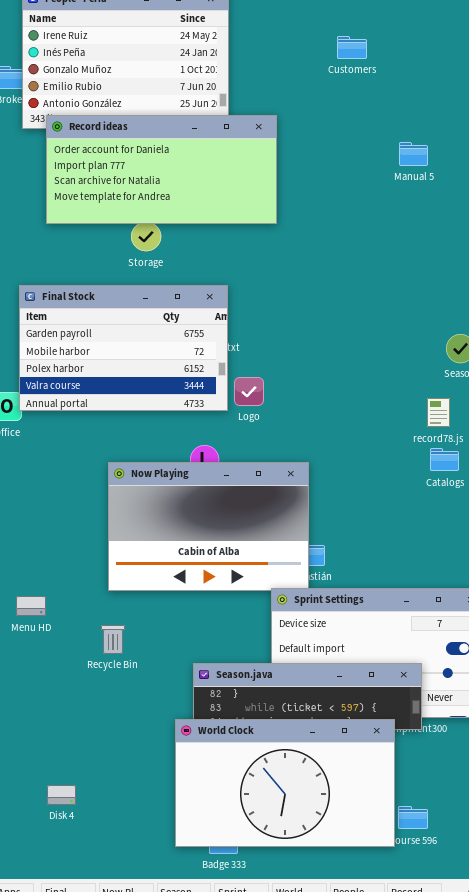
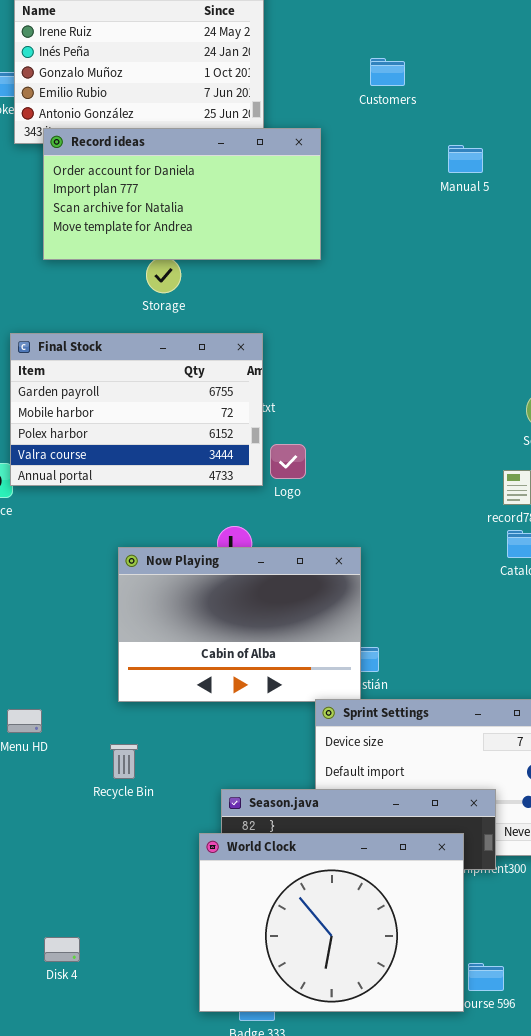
Customers: [337,36,367,59] -> [370,58,405,86], moved
Manual 5: [399,142,428,166] -> [448,145,483,173], moved
World Clock: [175,719,395,847] -> [199,833,464,1012], resized

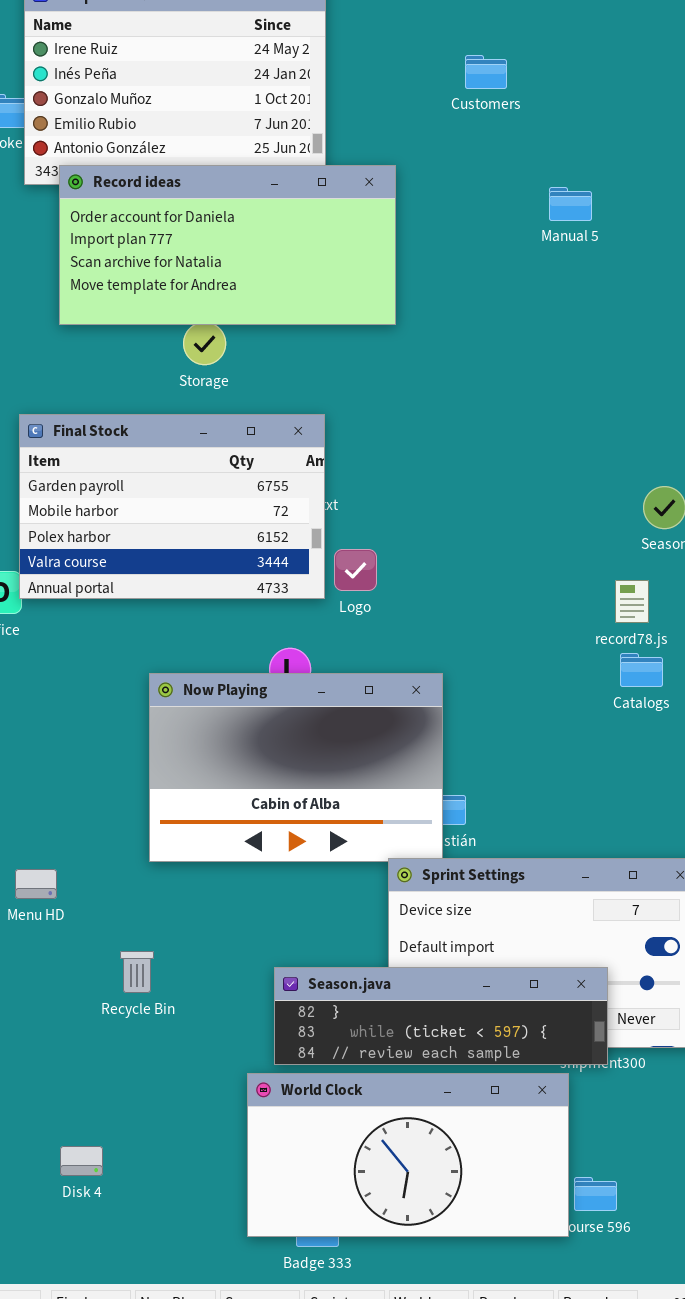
Customers: [370,58,405,86] -> [465,55,507,89], moved
Recycle Bin: [110,744,138,779] -> [120,951,154,993], moved
World Clock: [199,833,464,1012] -> [247,1073,569,1237], resized

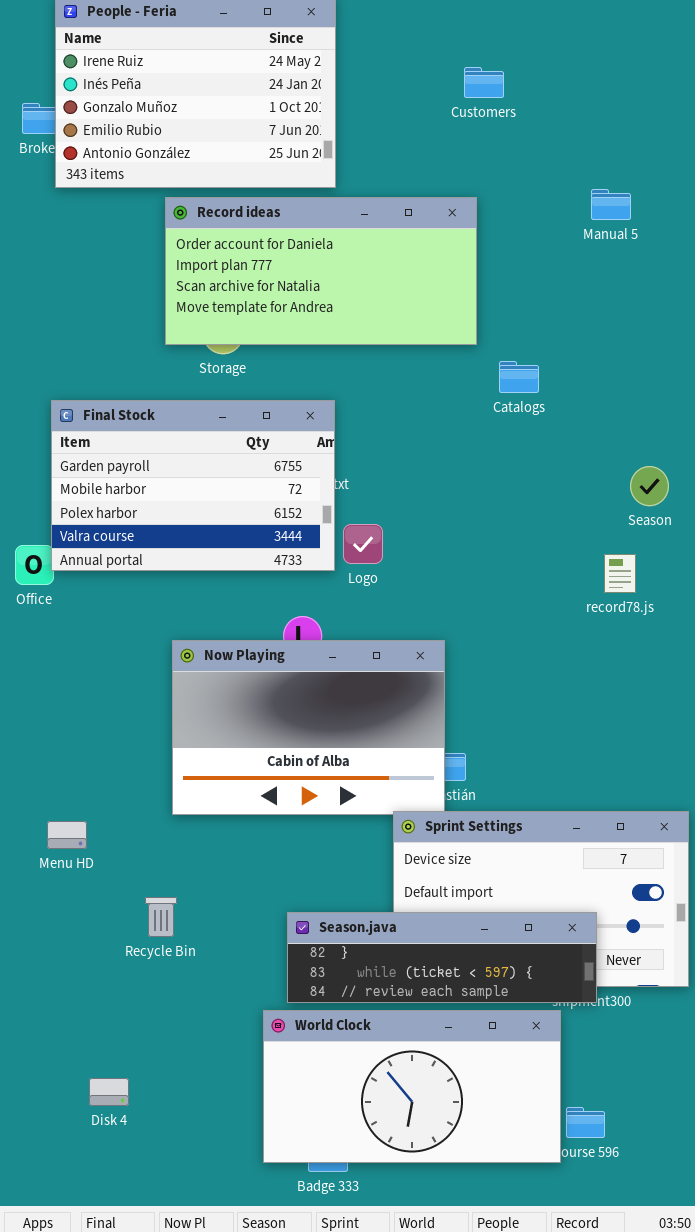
Record ideas: [59,165,396,325] -> [165,197,477,345], moved
Manual 5: [549,187,592,221] -> [591,189,631,220], moved
Catalogs: [620,653,663,687] -> [499,361,539,393], moved

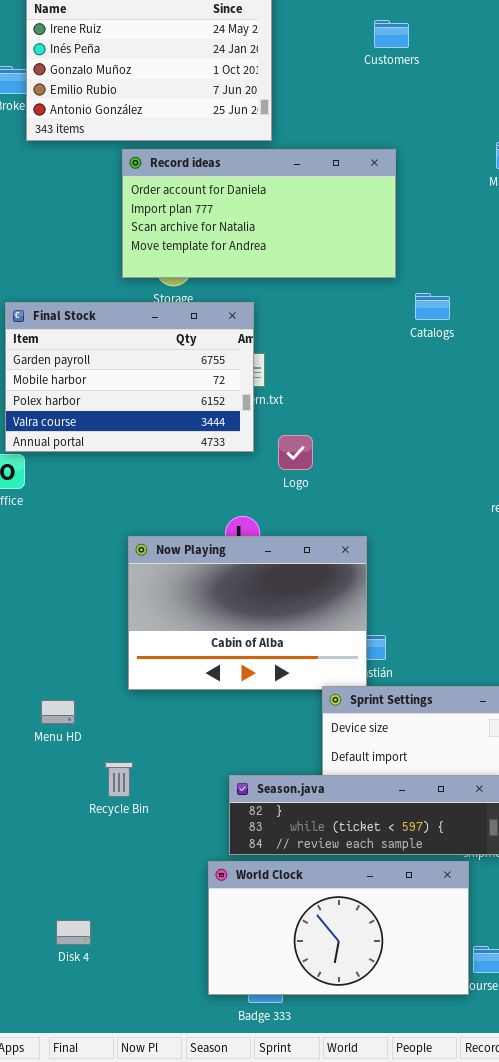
Customers: [464,67,504,98] -> [374,20,409,48], moved
Final Stock: [51,400,335,571] -> [5,302,254,452], moved
Menu HD: [47,821,87,849] -> [41,700,75,724], moved

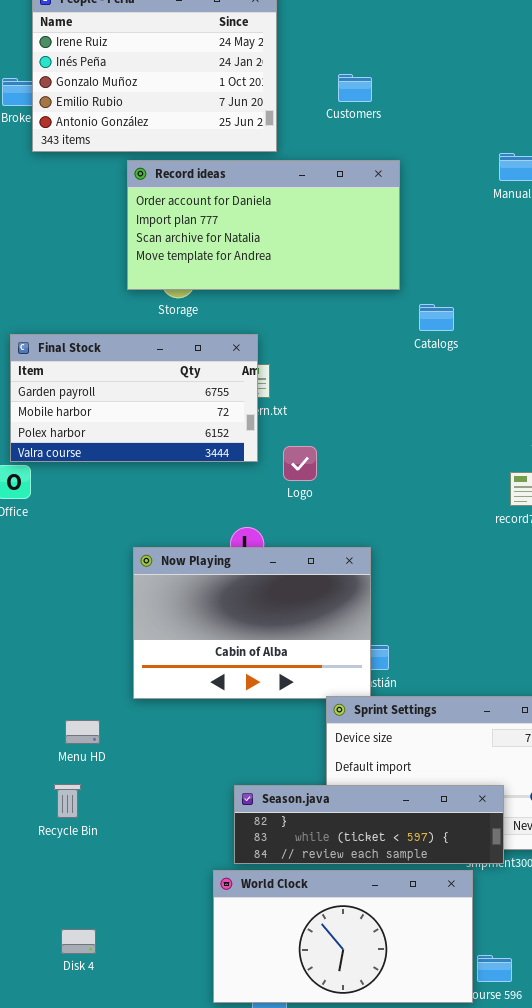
Customers: [374,20,409,48] -> [338,74,372,102], moved
Final Stock: [5,302,254,452] -> [10,334,258,462], resized
Menu HD: [41,700,75,724] -> [65,720,100,744], moved
Recycle Bin: [105,762,133,797] -> [54,784,81,818], moved

